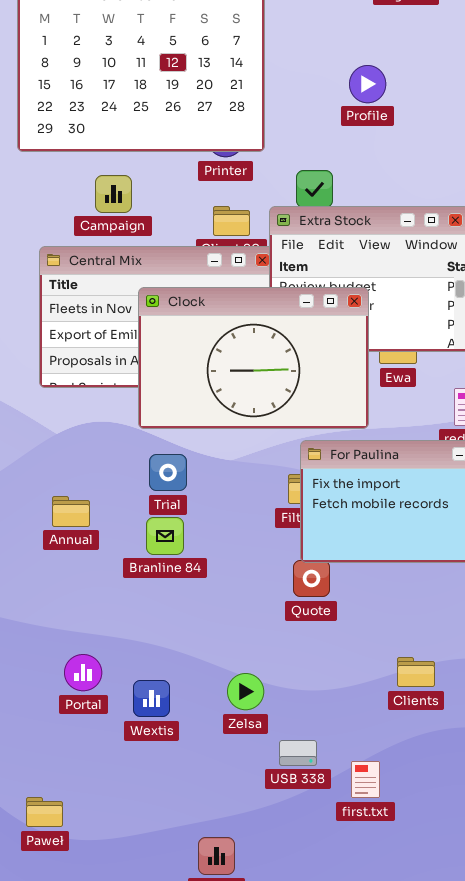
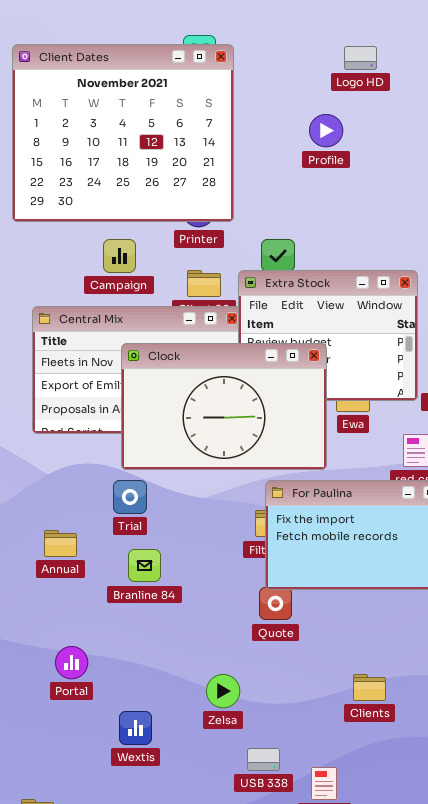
Profile: [349,65,386,103] -> [309,114,343,147], moved
Campaign: [95,175,132,213] -> [103,239,136,273], moved
Trial: [149,454,187,491] -> [113,480,147,514], moved
Portal: [64,654,102,691] -> [55,646,88,679], moved
Zelsa: [227,673,264,710] -> [206,674,240,708], moved
Wextis: [133,680,170,717] -> [119,711,152,745], moved

